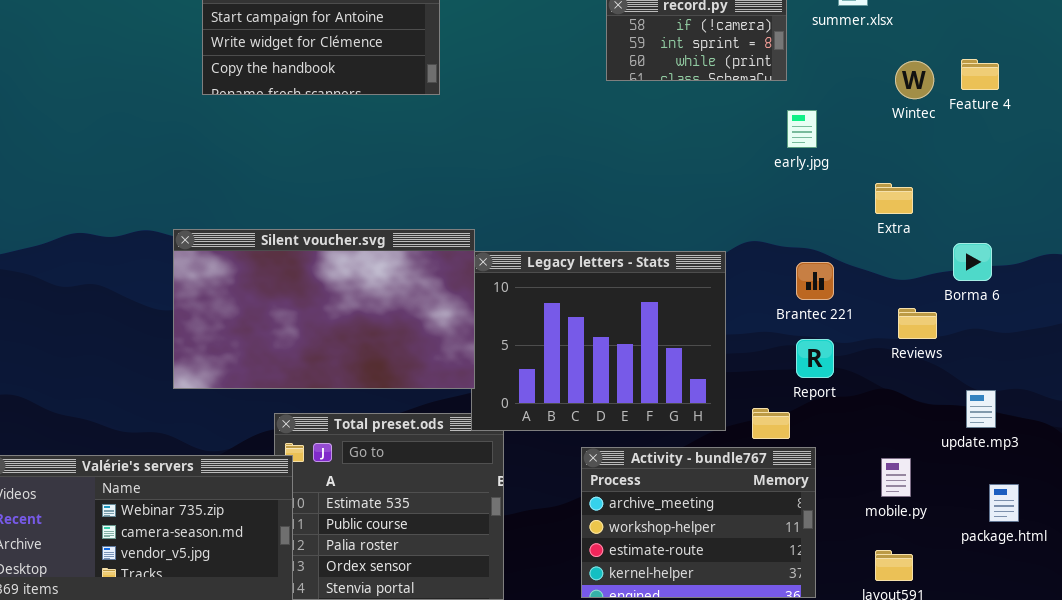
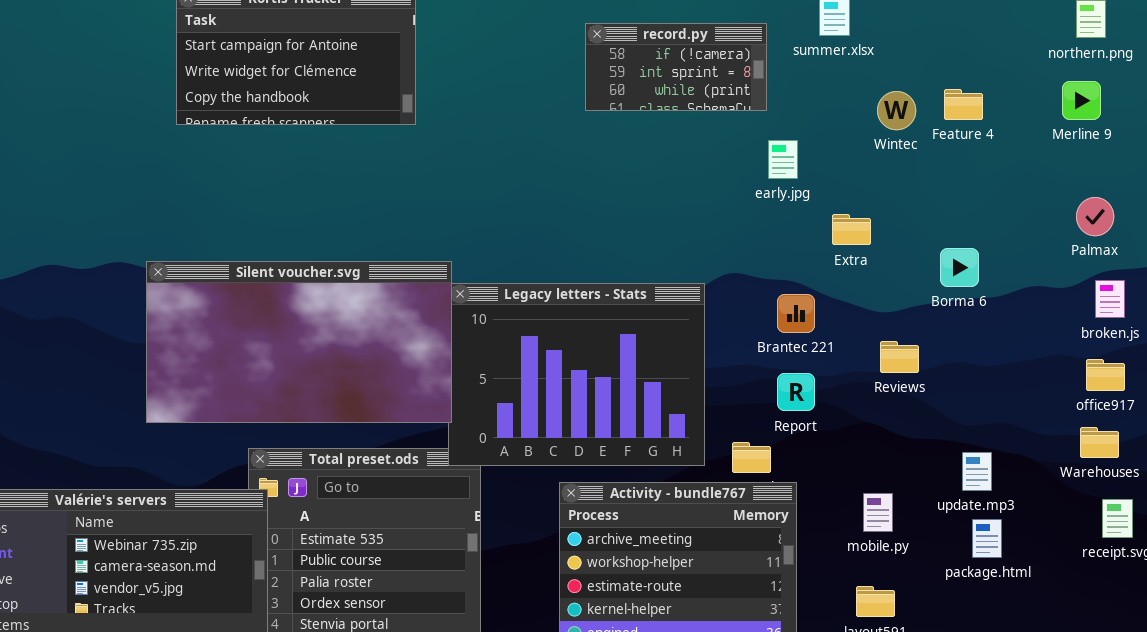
Extra: [875,183,913,214] -> [832,214,871,245], moved
Borma 6: [953,243,992,281] -> [940,248,979,287], moved
update.mp3: [966,390,996,428] -> [962,452,992,491], moved

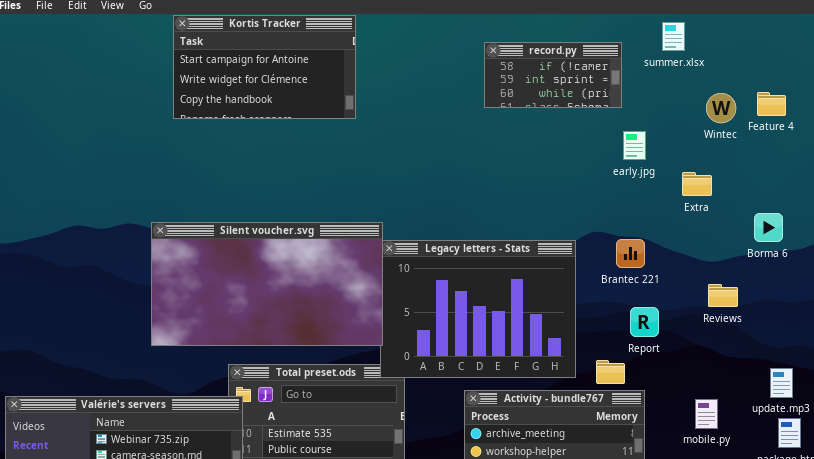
Extra: [832,214,871,245] -> [682,172,712,196], moved
Brantec 221: [777,294,815,333] -> [616,239,645,268], moved

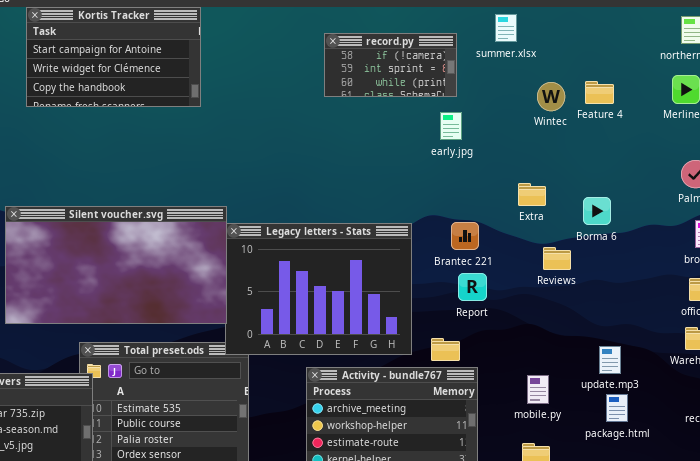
early.jpg: [623,131,646,160] -> [440,112,462,140], moved
Extra: [682,172,712,196] -> [518,183,546,206], moved
Reviews: [708,284,738,307] -> [543,247,571,270], moved
Report: [630,307,659,337] -> [458,273,487,301], moved

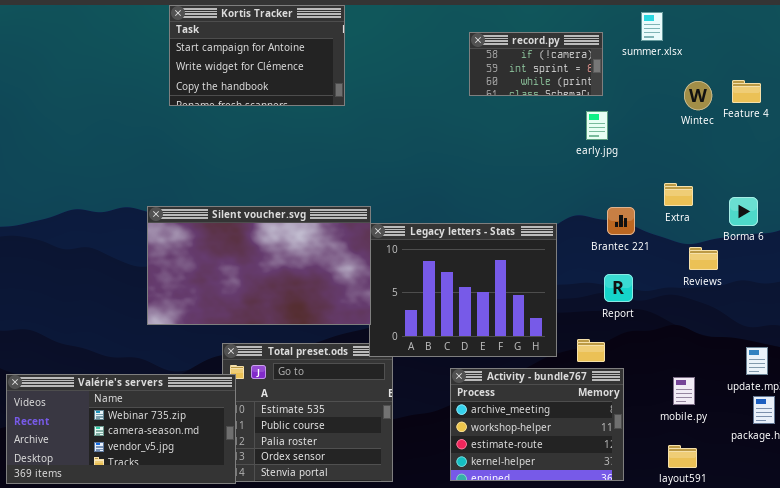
Brantec 221: [451,222,479,250] -> [607,207,635,235], moved

